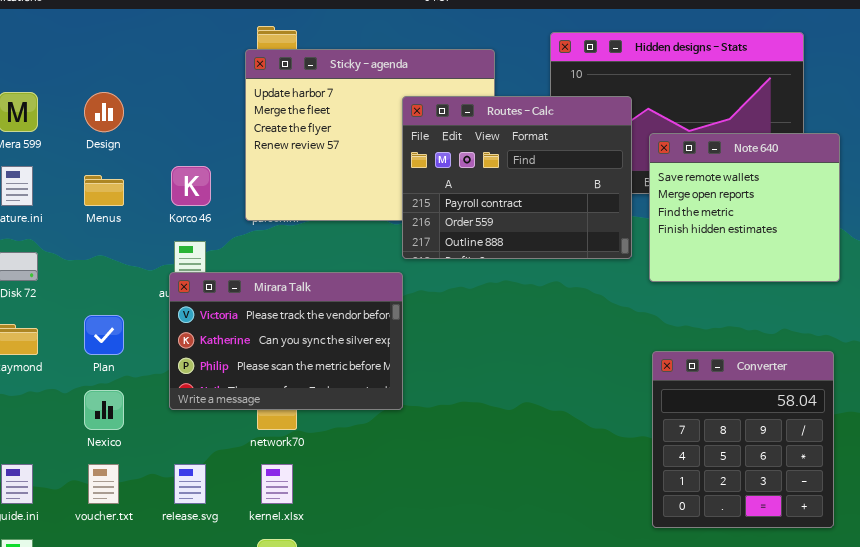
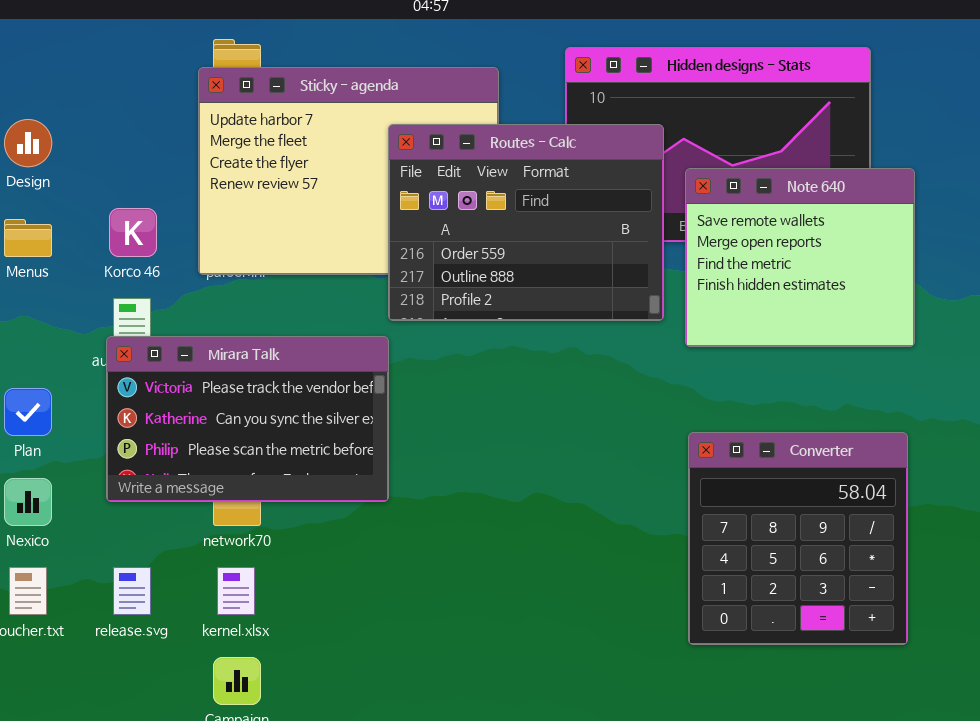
Routes - Calc: [402,96,632,259] -> [388,124,664,321], scrolled down 1 row

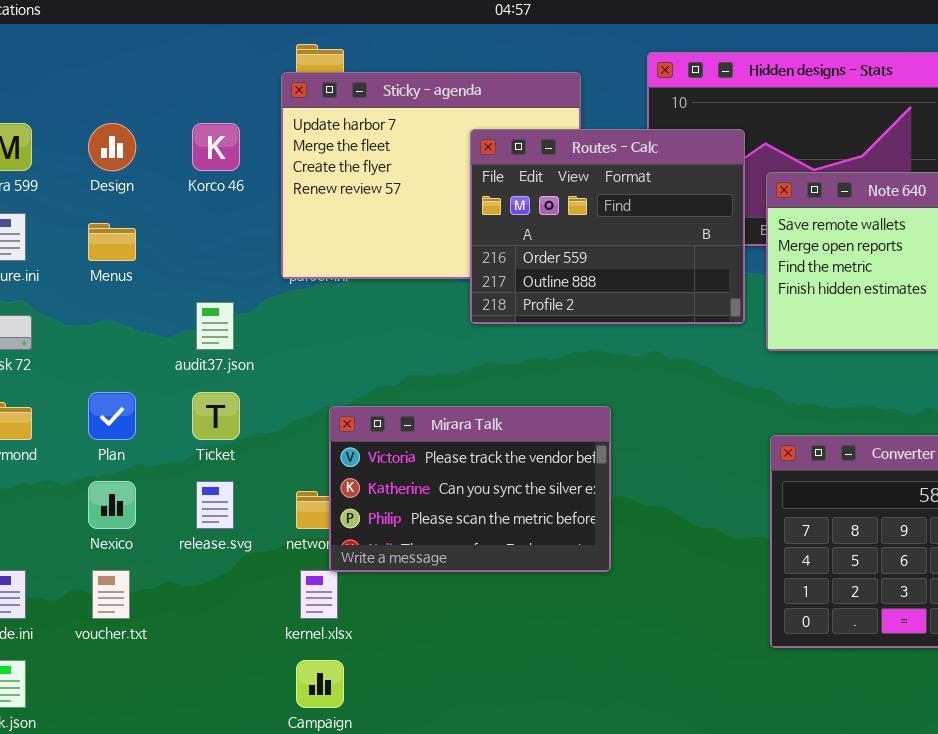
Korco 46: [109,208,157,257] -> [192,123,240,171], moved
Mirara Talk: [106,336,389,502] -> [329,406,611,572], moved
release.svg: [113,567,151,615] -> [196,481,234,529], moved

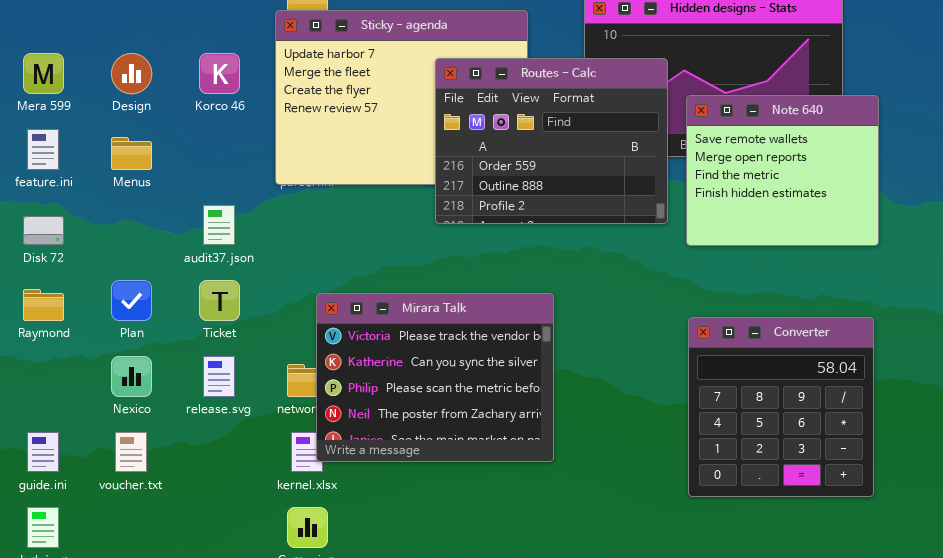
Mirara Talk: [329,406,611,572] -> [316,293,554,462], resized

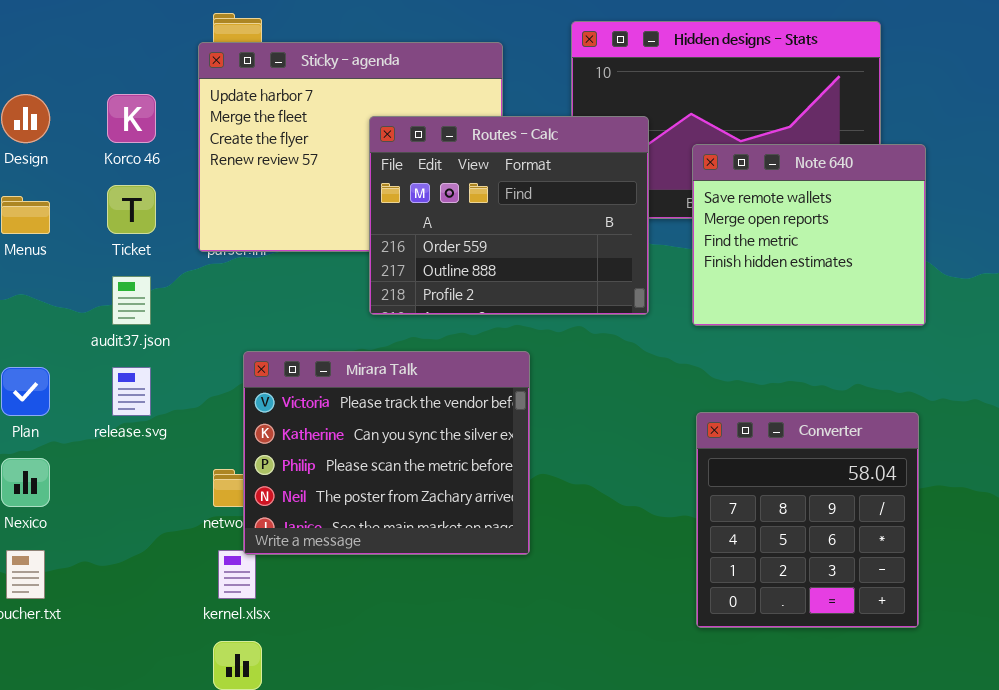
Routes - Calc: [435,58,668,224] -> [369,116,649,315], moved
Ticket: [199,280,240,321] -> [107,185,156,234], moved
Mirara Talk: [316,293,554,462] -> [243,351,530,555], moved
release.svg: [203,356,235,397] -> [112,367,151,416], moved

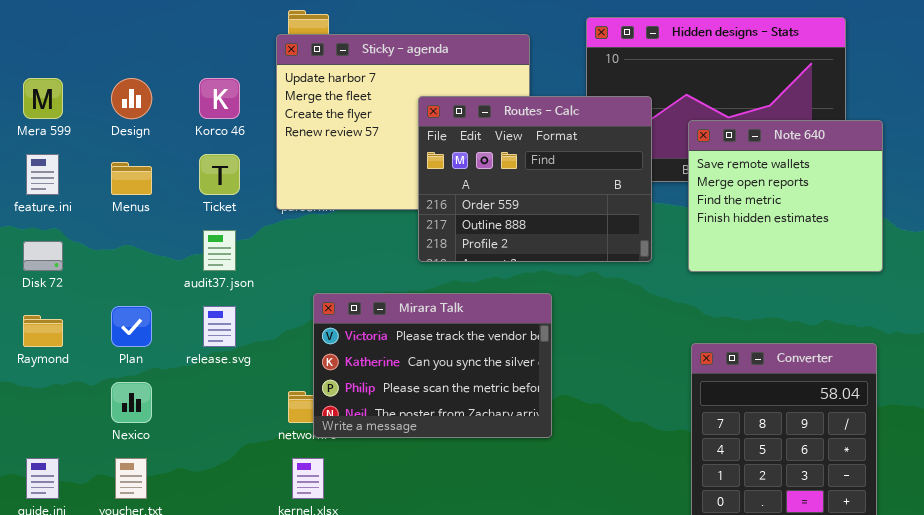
Mirara Talk: [243,351,530,555] -> [313,293,552,438], resized

